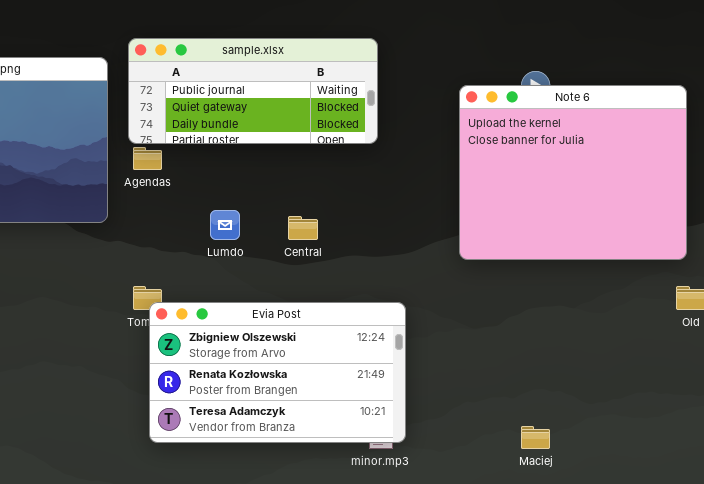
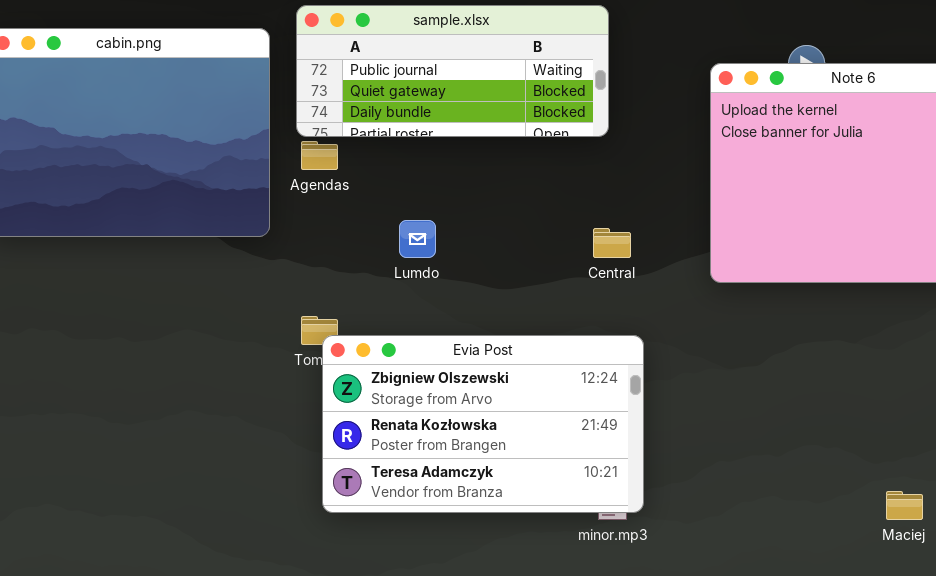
Central: [288,216,318,240] -> [593,228,631,258], moved
Maciej: [521,426,550,449] -> [886,491,923,520], moved

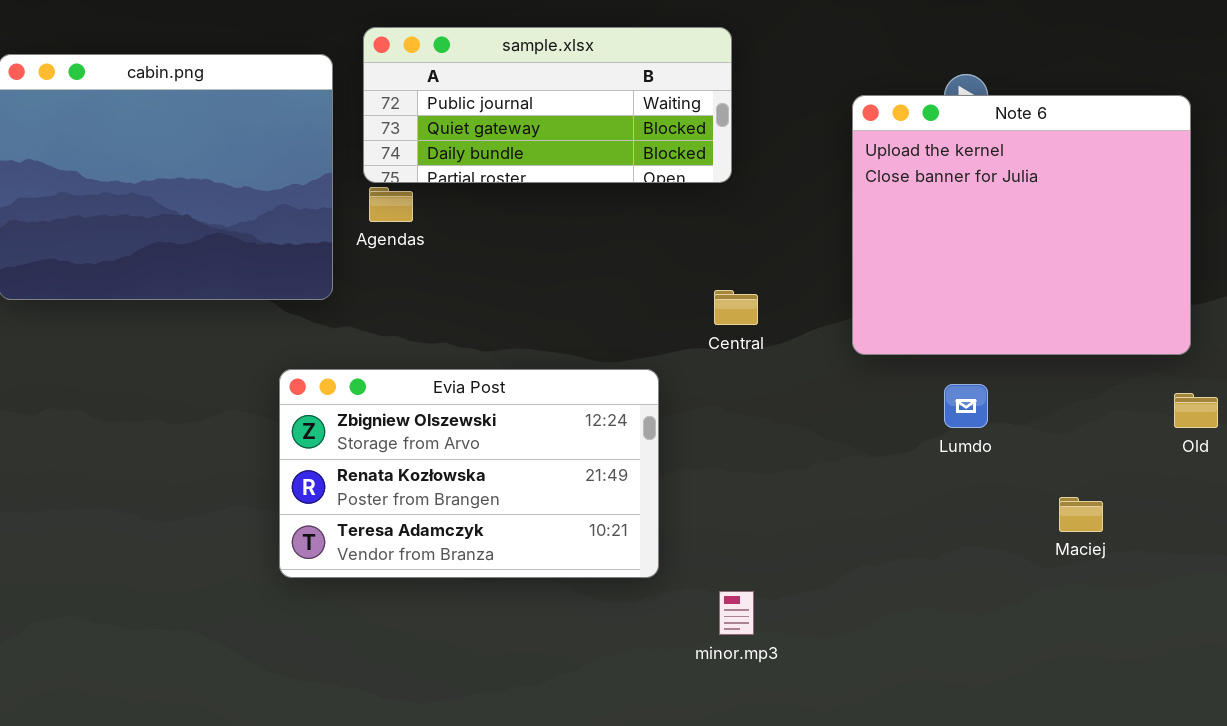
Lumdo: [399,220,436,258] -> [944,384,988,428], moved
Evia Post: [322,335,644,513] -> [279,369,659,578], moved
Maciej: [886,491,923,520] -> [1059,497,1103,532], moved

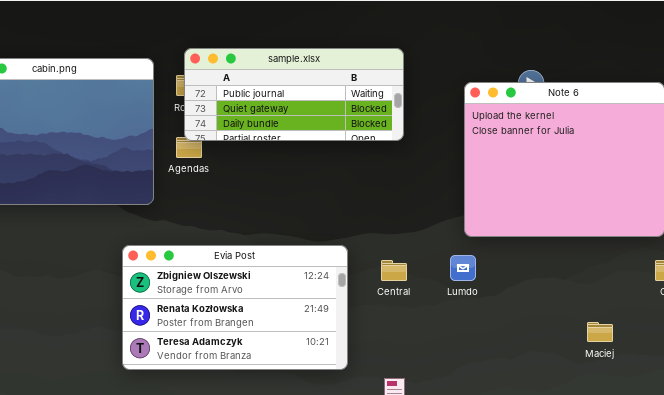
sample.xlsx: [363,27,732,183] -> [184,48,404,141], moved
Central: [714,290,758,325] -> [381,260,407,281], moved
Lumdo: [944,384,988,428] -> [450,255,476,281], moved

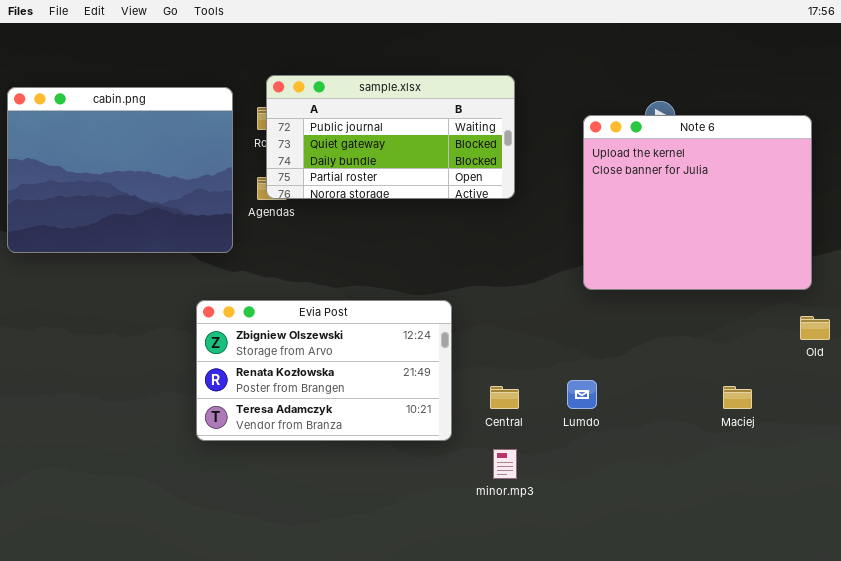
sample.xlsx: [184,48,404,141] -> [266,75,515,199], resized
Lumdo: [450,255,476,281] -> [567,380,597,409], moved
Central: [381,260,407,281] -> [490,386,519,409], moved

